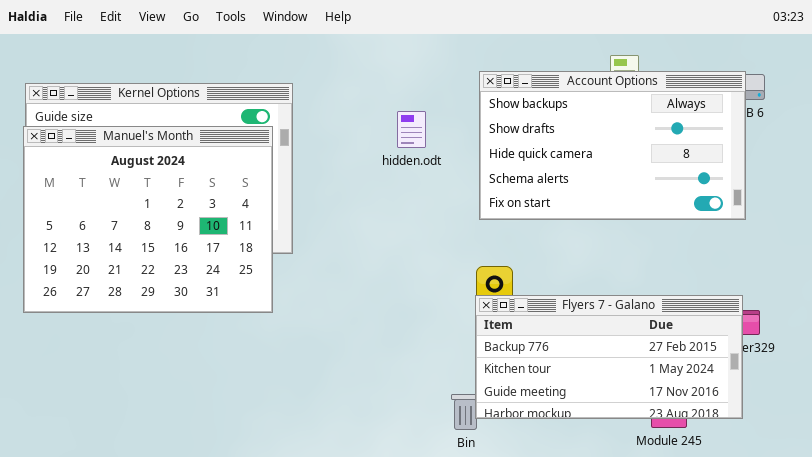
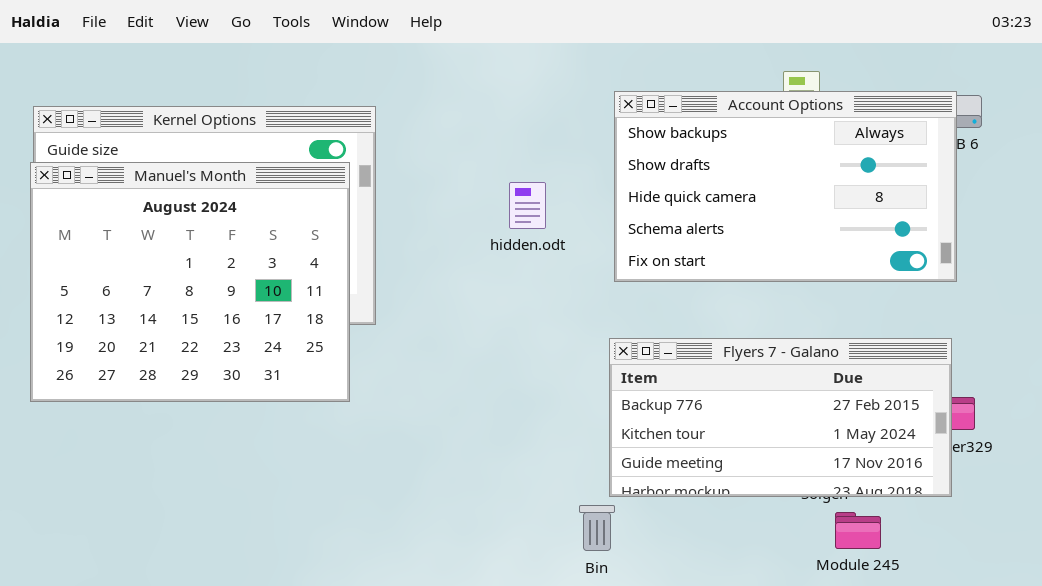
hidden.odt: [397,111,426,148] -> [509,182,546,229], moved
Flyers 7 - Galano: [475,295,743,419] -> [609,338,952,497], moved

